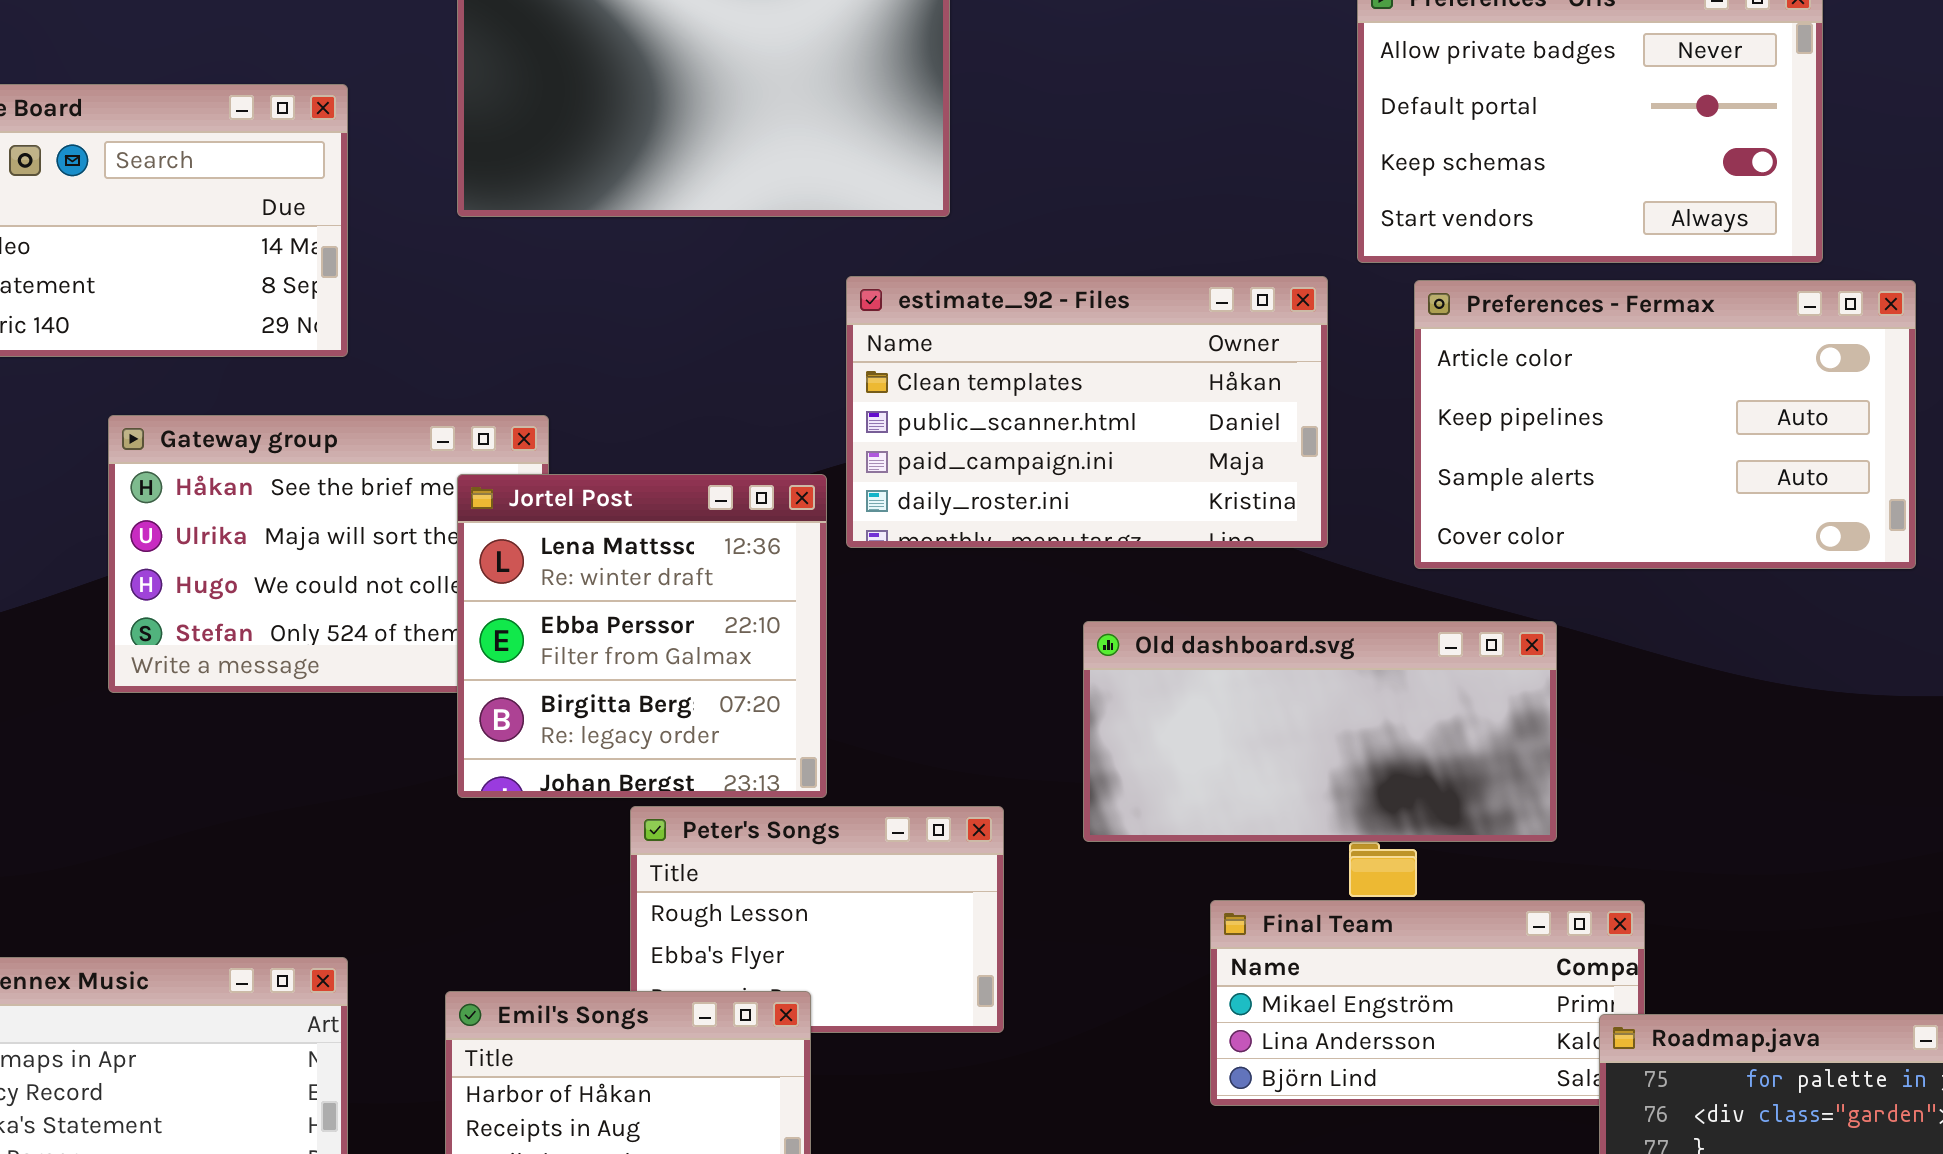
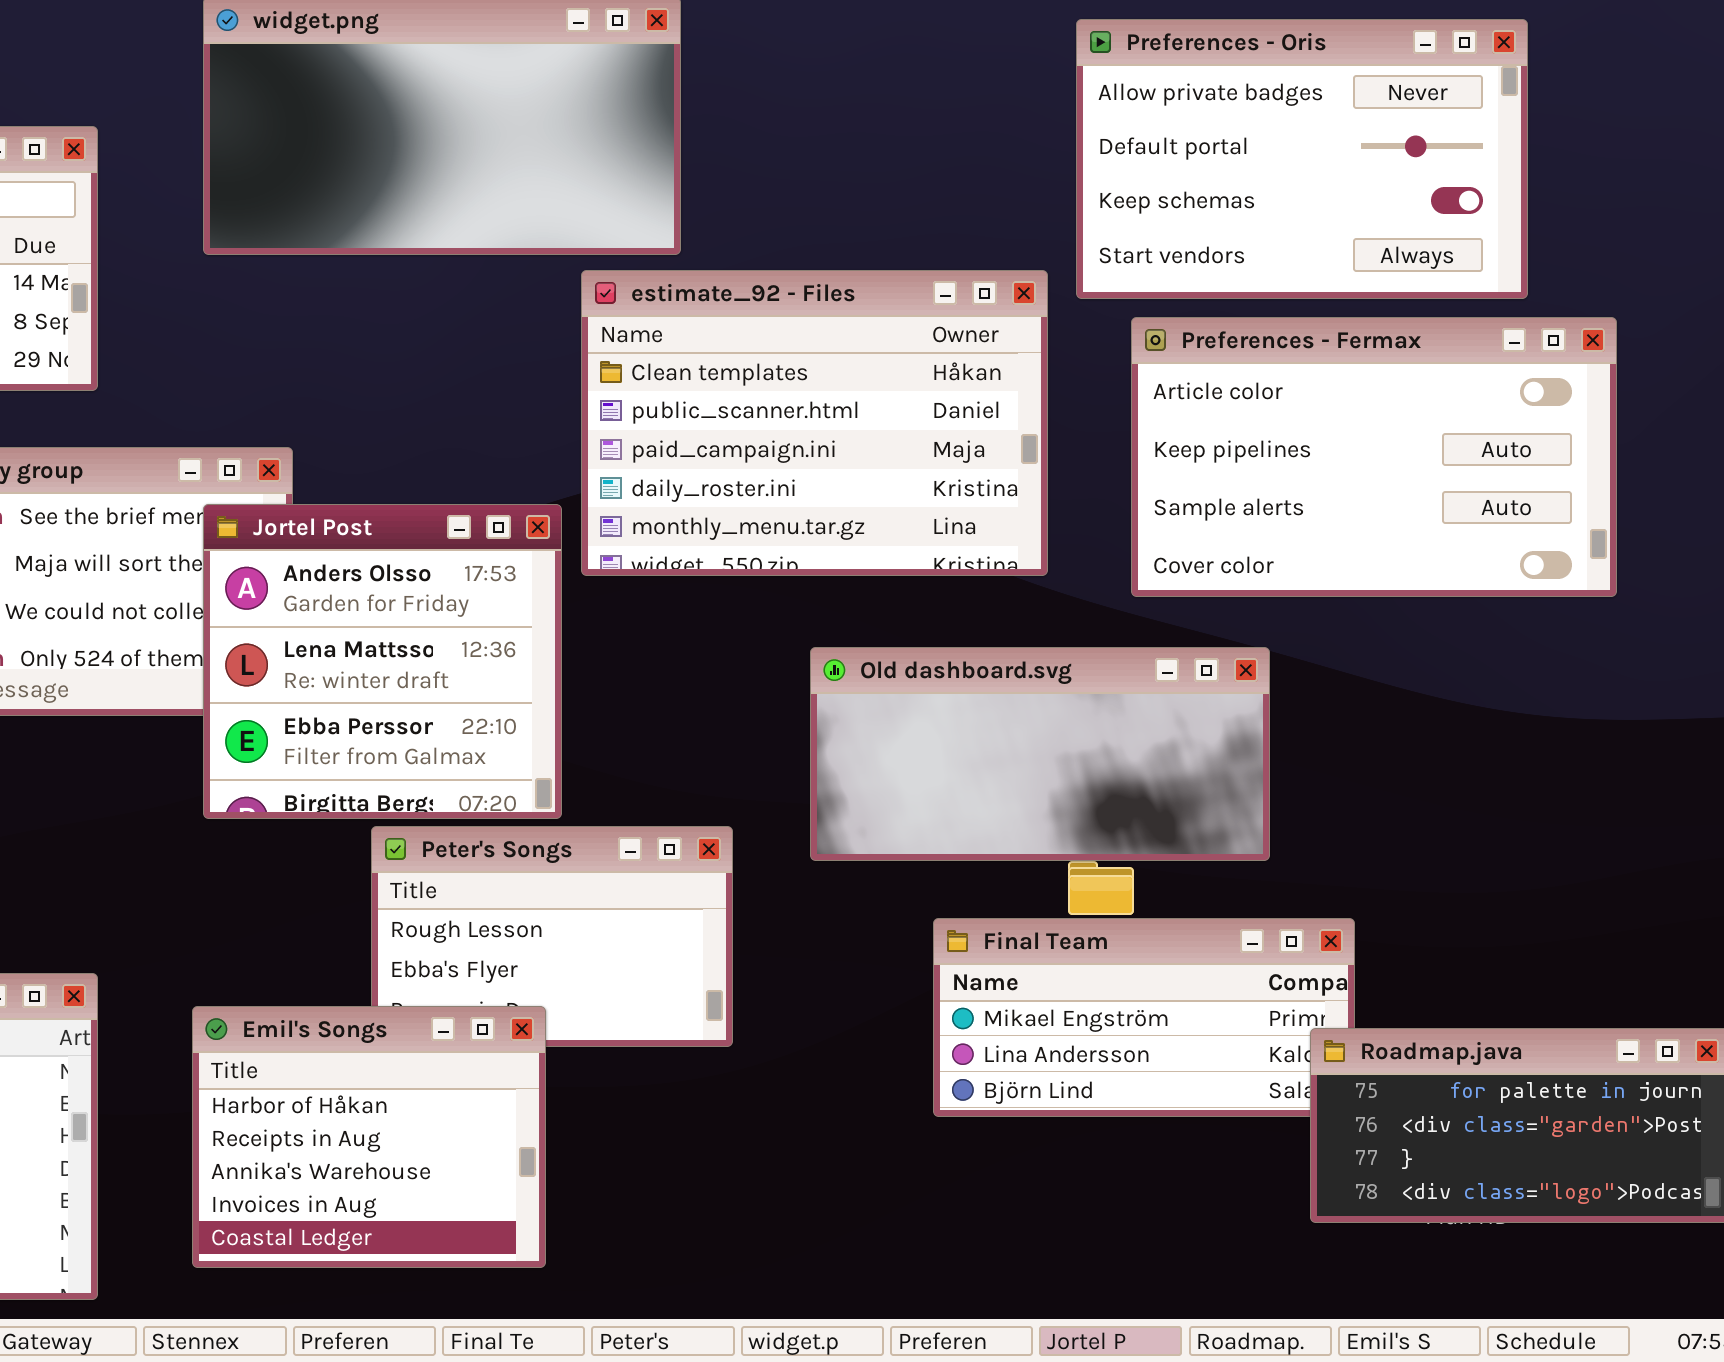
estimate_92 - Files: [846,276,1328,548] -> [581,270,1048,576], resized
Jortel Post: [457,474,827,798] -> [203,504,562,819], scrolled up 1 row

